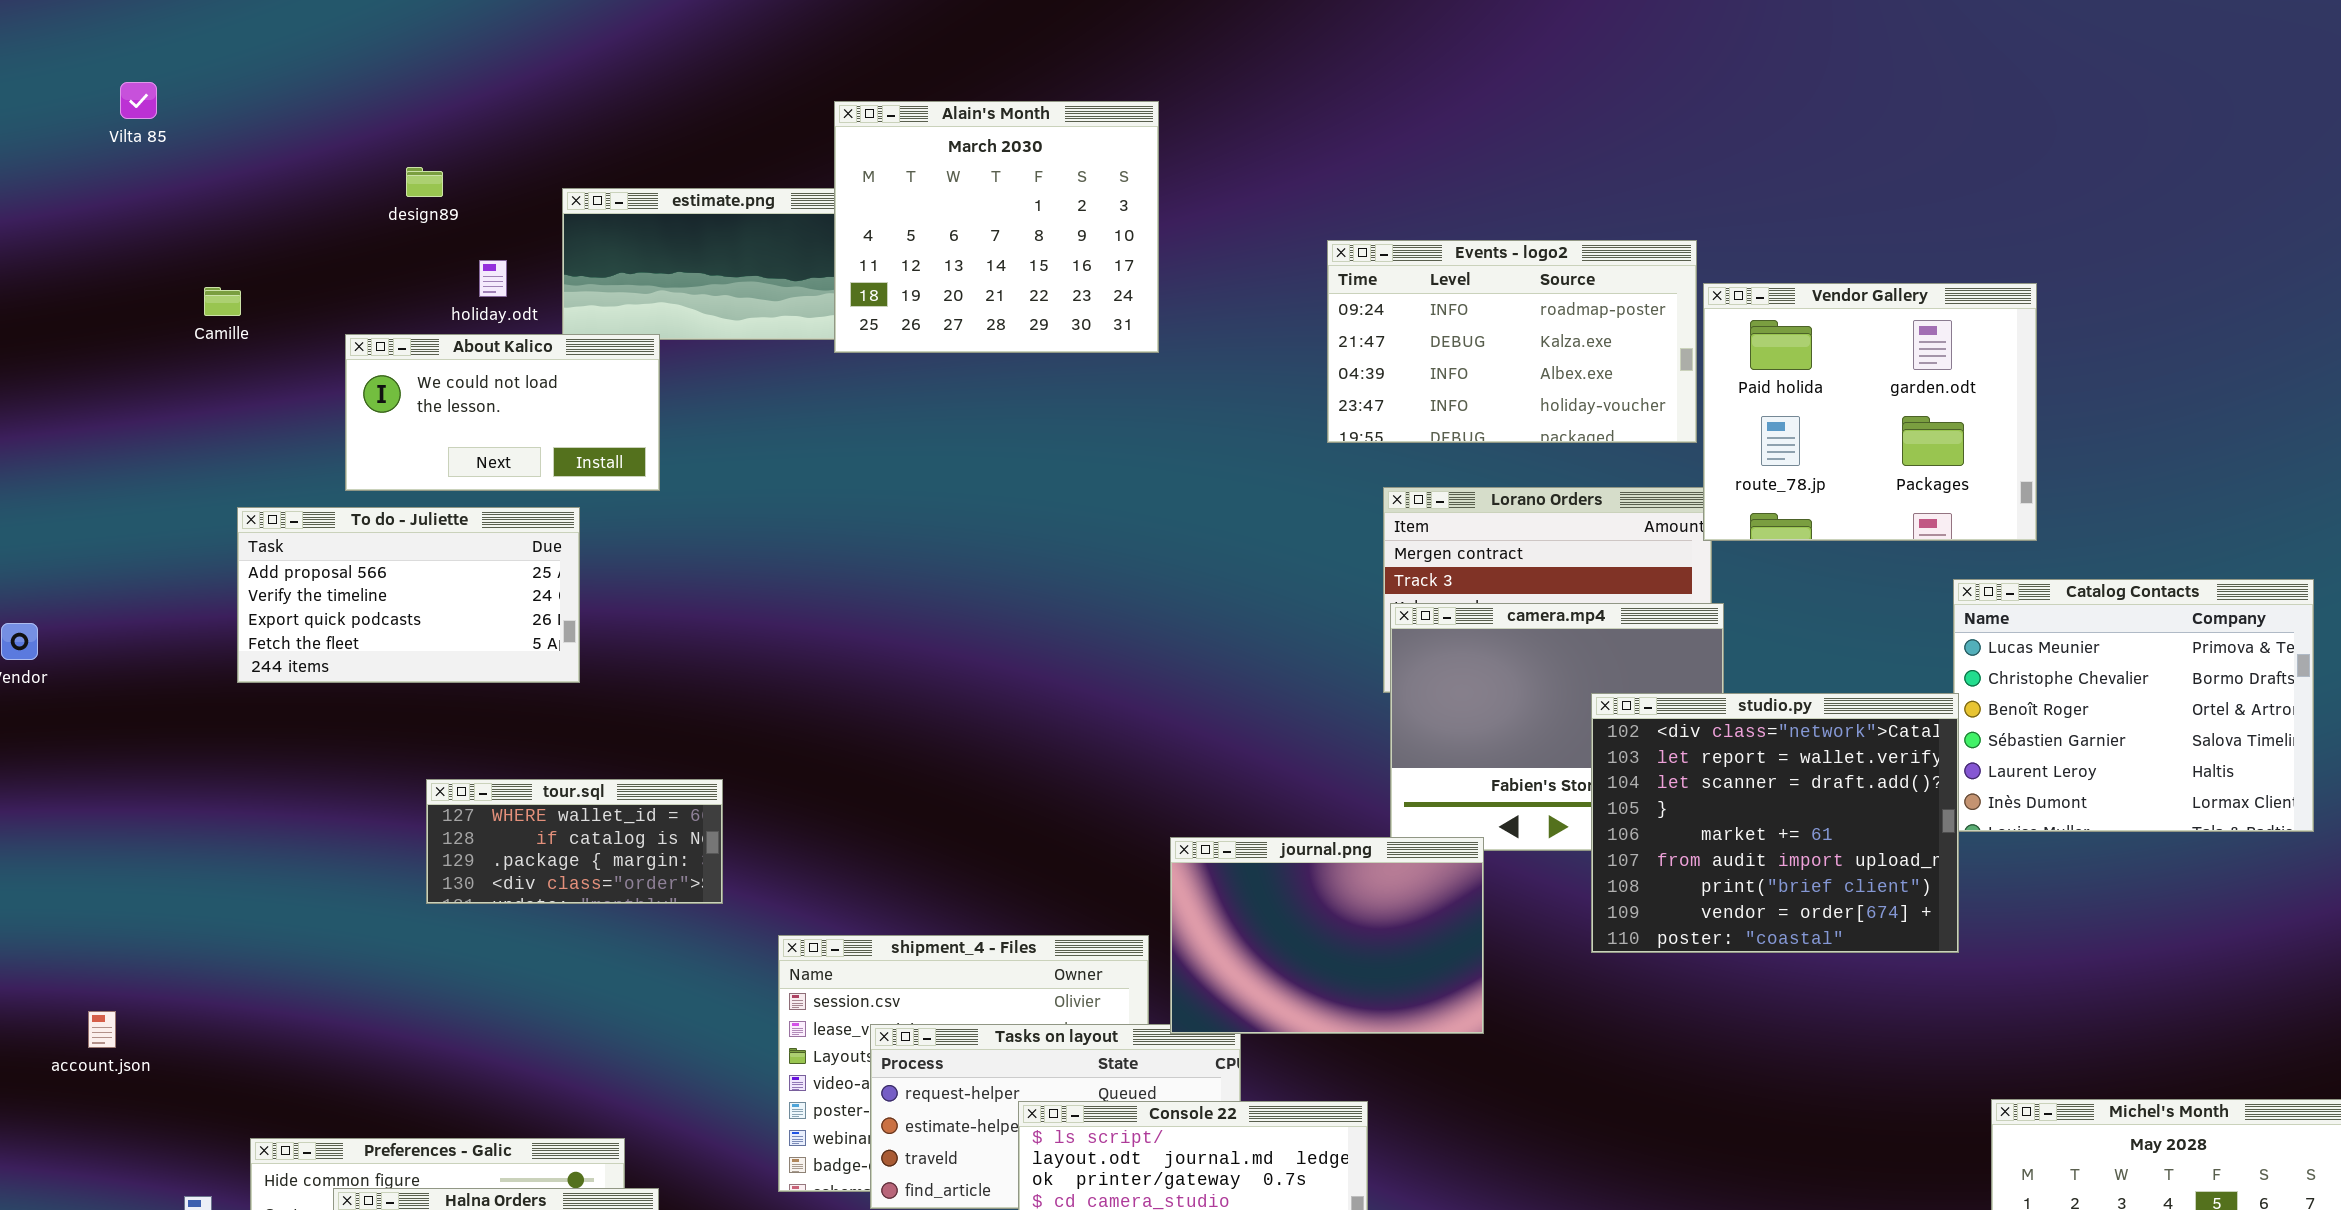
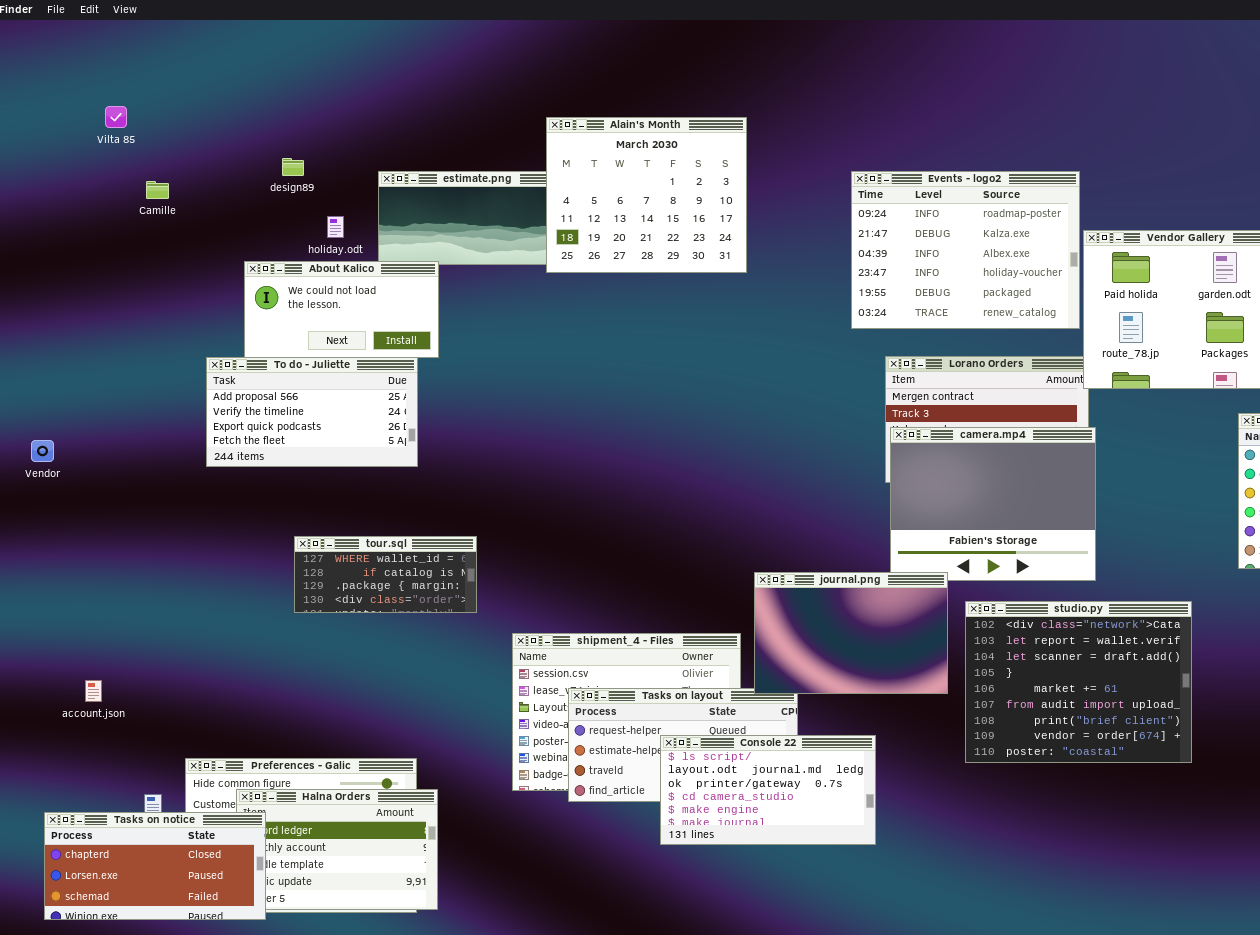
Events - logo2: [1327,240,1697,443] -> [851,171,1080,329], resized
Camille: [204,287,241,316] -> [146,181,169,199], moved
To do - Juliette: [237,507,580,683] -> [206,357,418,467], moved
studio.py: [1591,693,1959,953] -> [965,601,1192,763], moved

